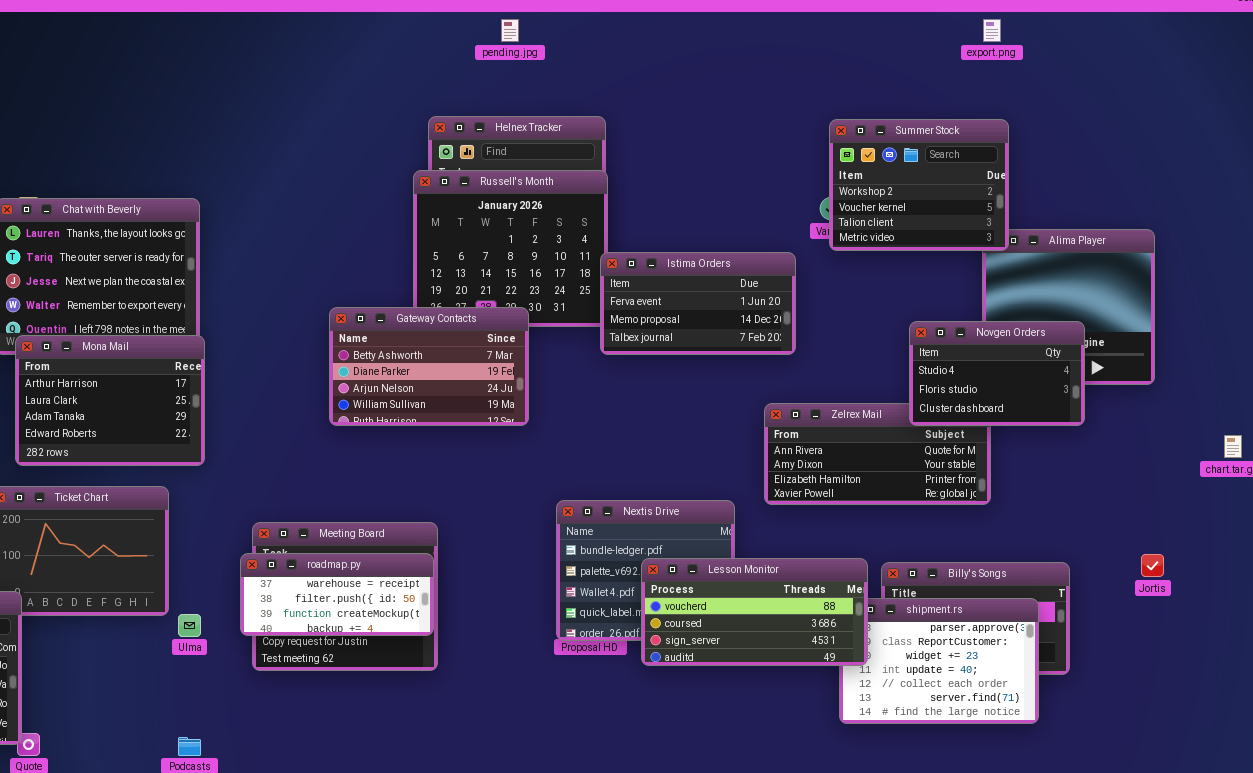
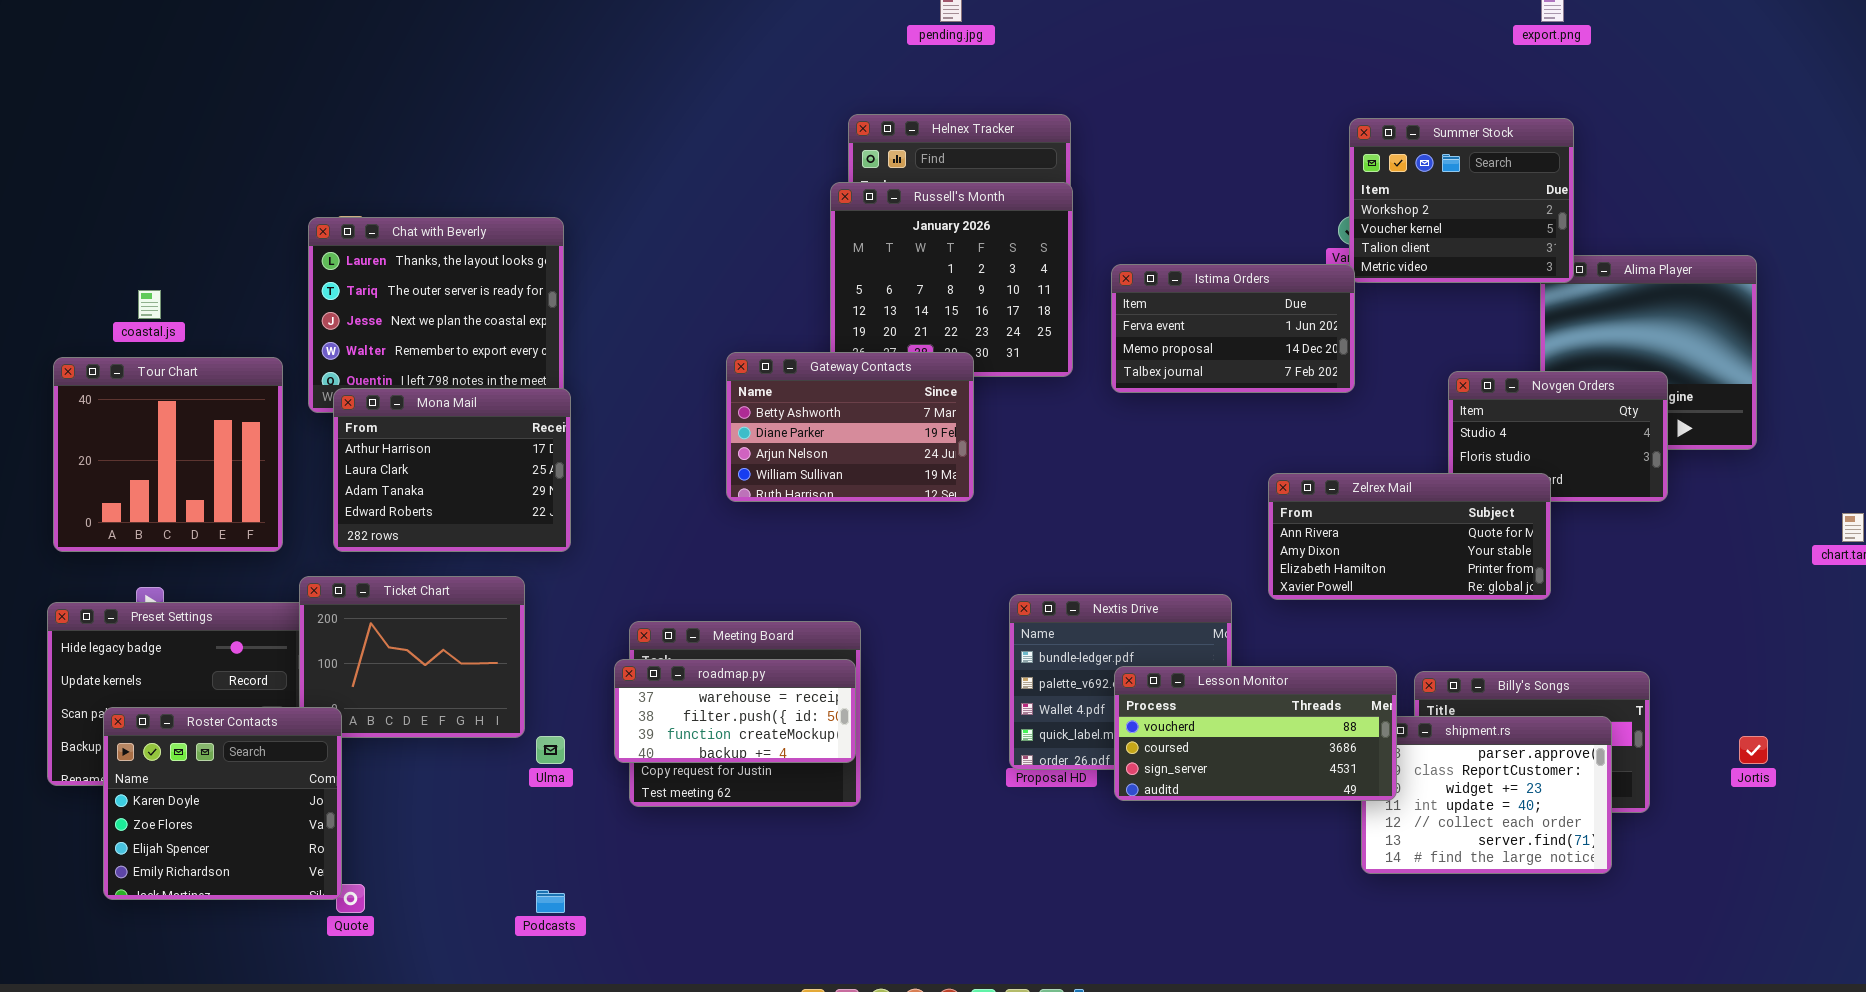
Istima Orders: [600,252,796,355] -> [1111,264,1355,393], moved
Zelrex Mail: [764,403,991,505] -> [1268,473,1551,600], raised
Jortis: [1141,554,1164,577] -> [1739,736,1768,764], moved

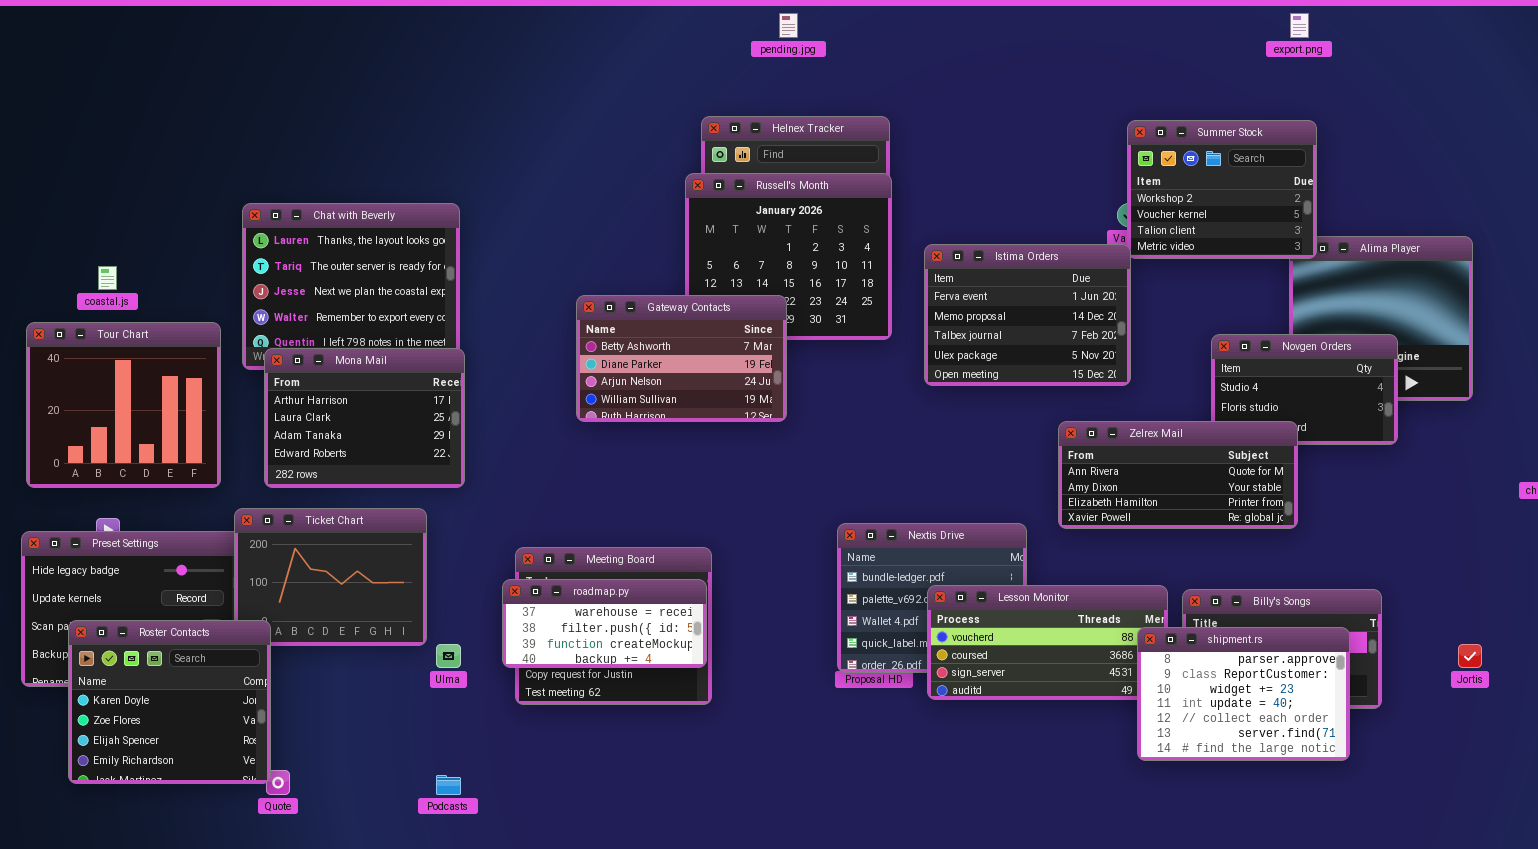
Istima Orders: [1111,264,1355,393] -> [924,244,1131,386], resized
Gateway Contacts: [726,352,974,502] -> [576,295,787,422], moved
shipment.rs: [1361,716,1612,874] -> [1137,627,1350,761], raised

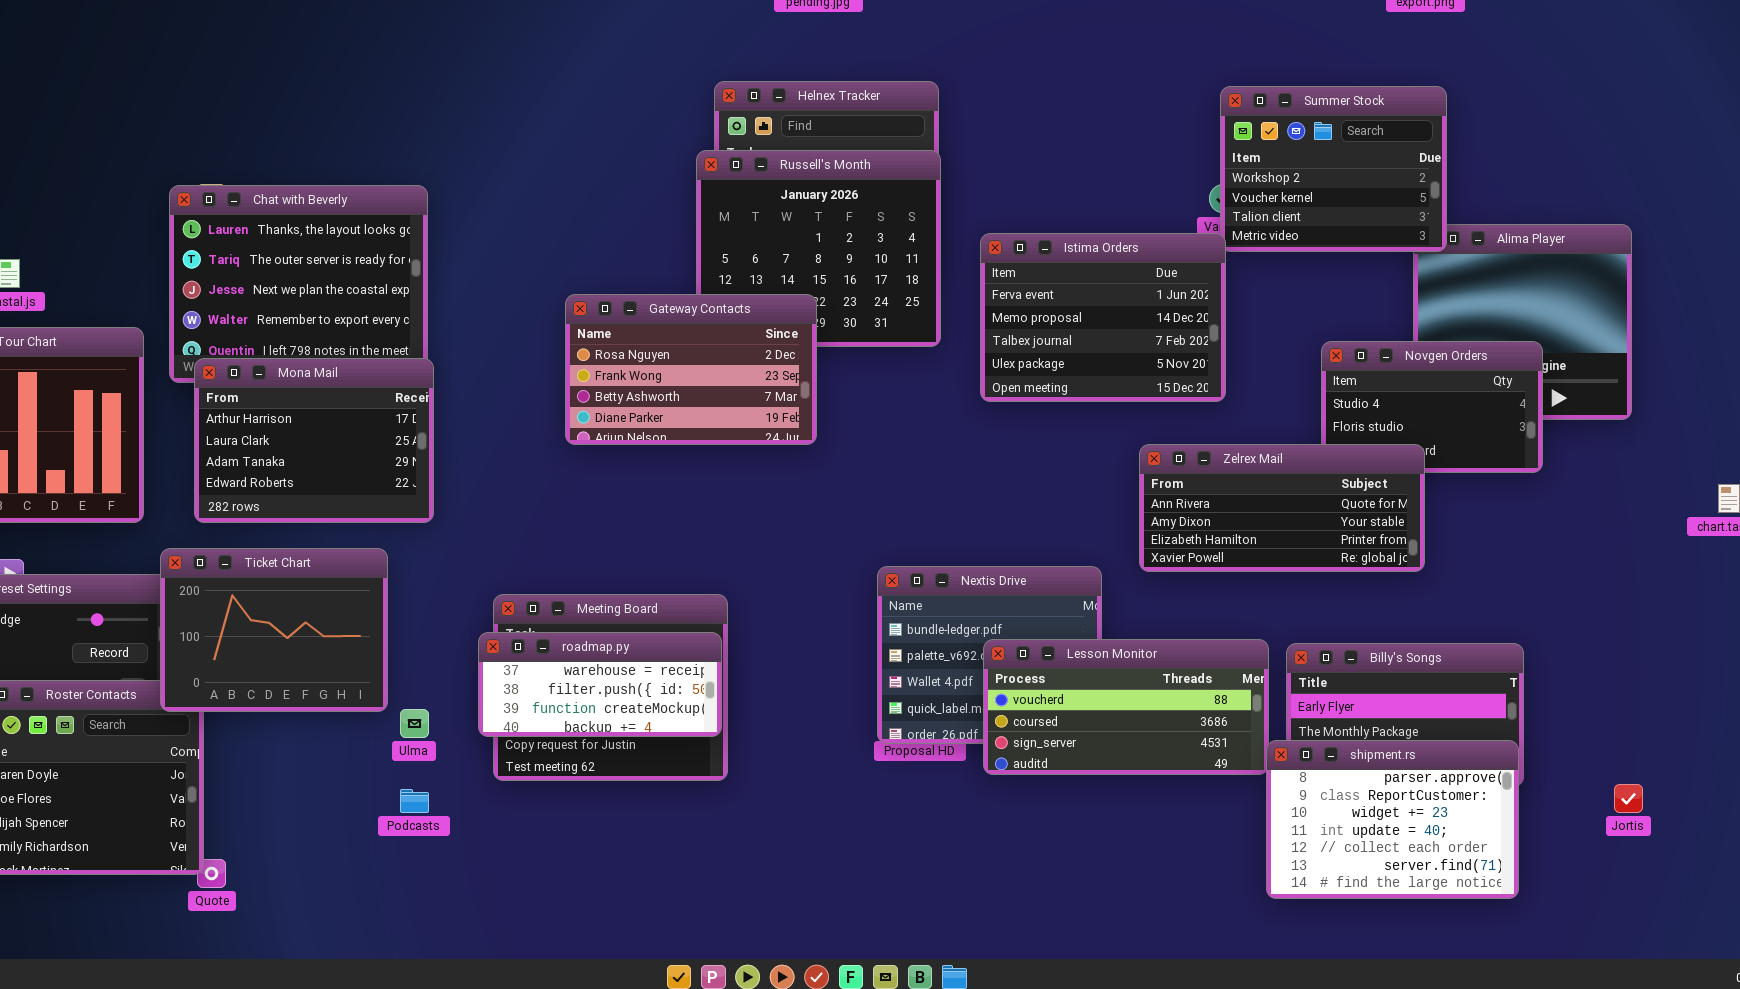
Gateway Contacts: [576,295,787,422] -> [565,294,817,445], scrolled up 2 rows
Ticket Chart: [234,508,427,646] -> [160,548,388,712], raised
shipment.rs: [1137,627,1350,761] -> [1266,740,1519,899], moved
Jortis: [1458,644,1482,668] -> [1614,784,1643,813], moved
Podcasts: [436,775,461,795] -> [400,789,429,813], moved

